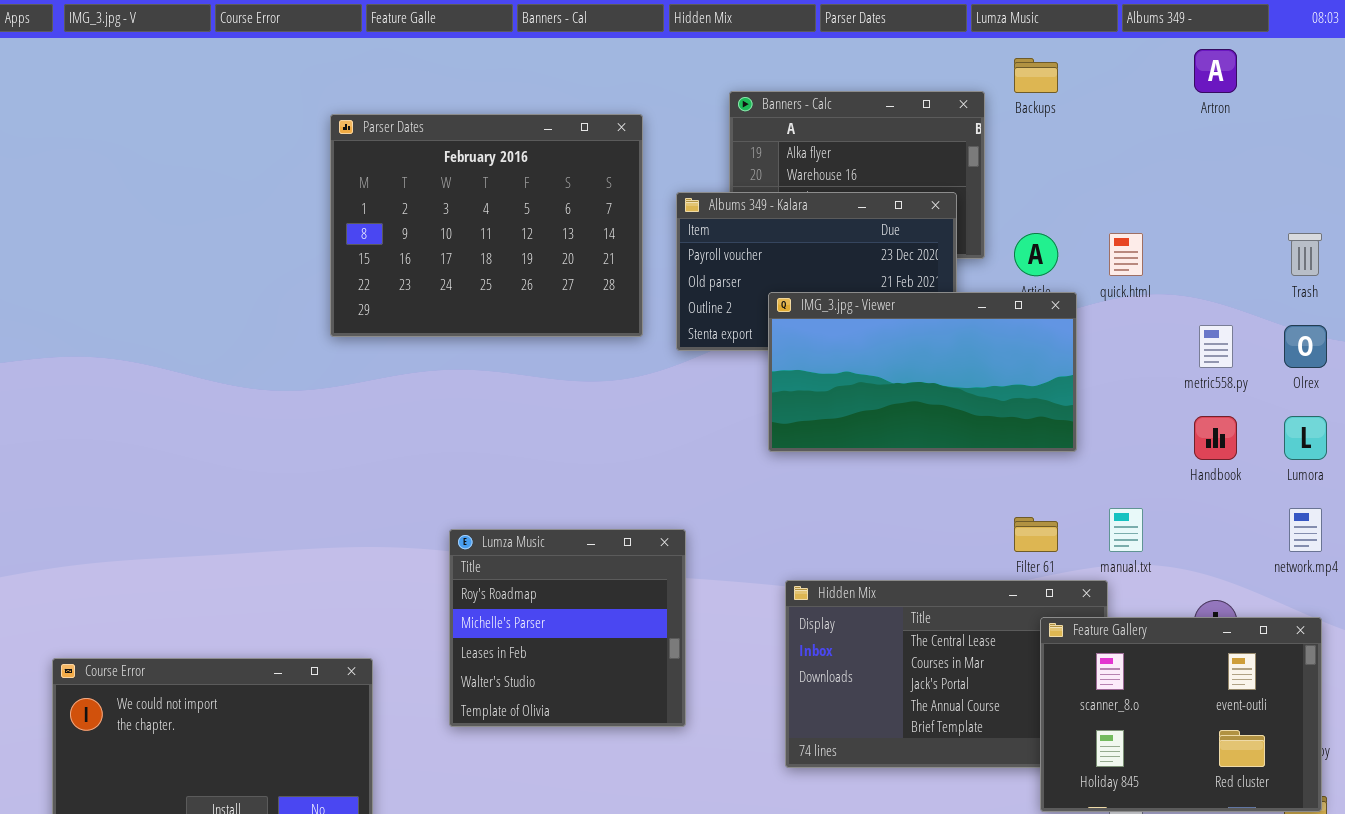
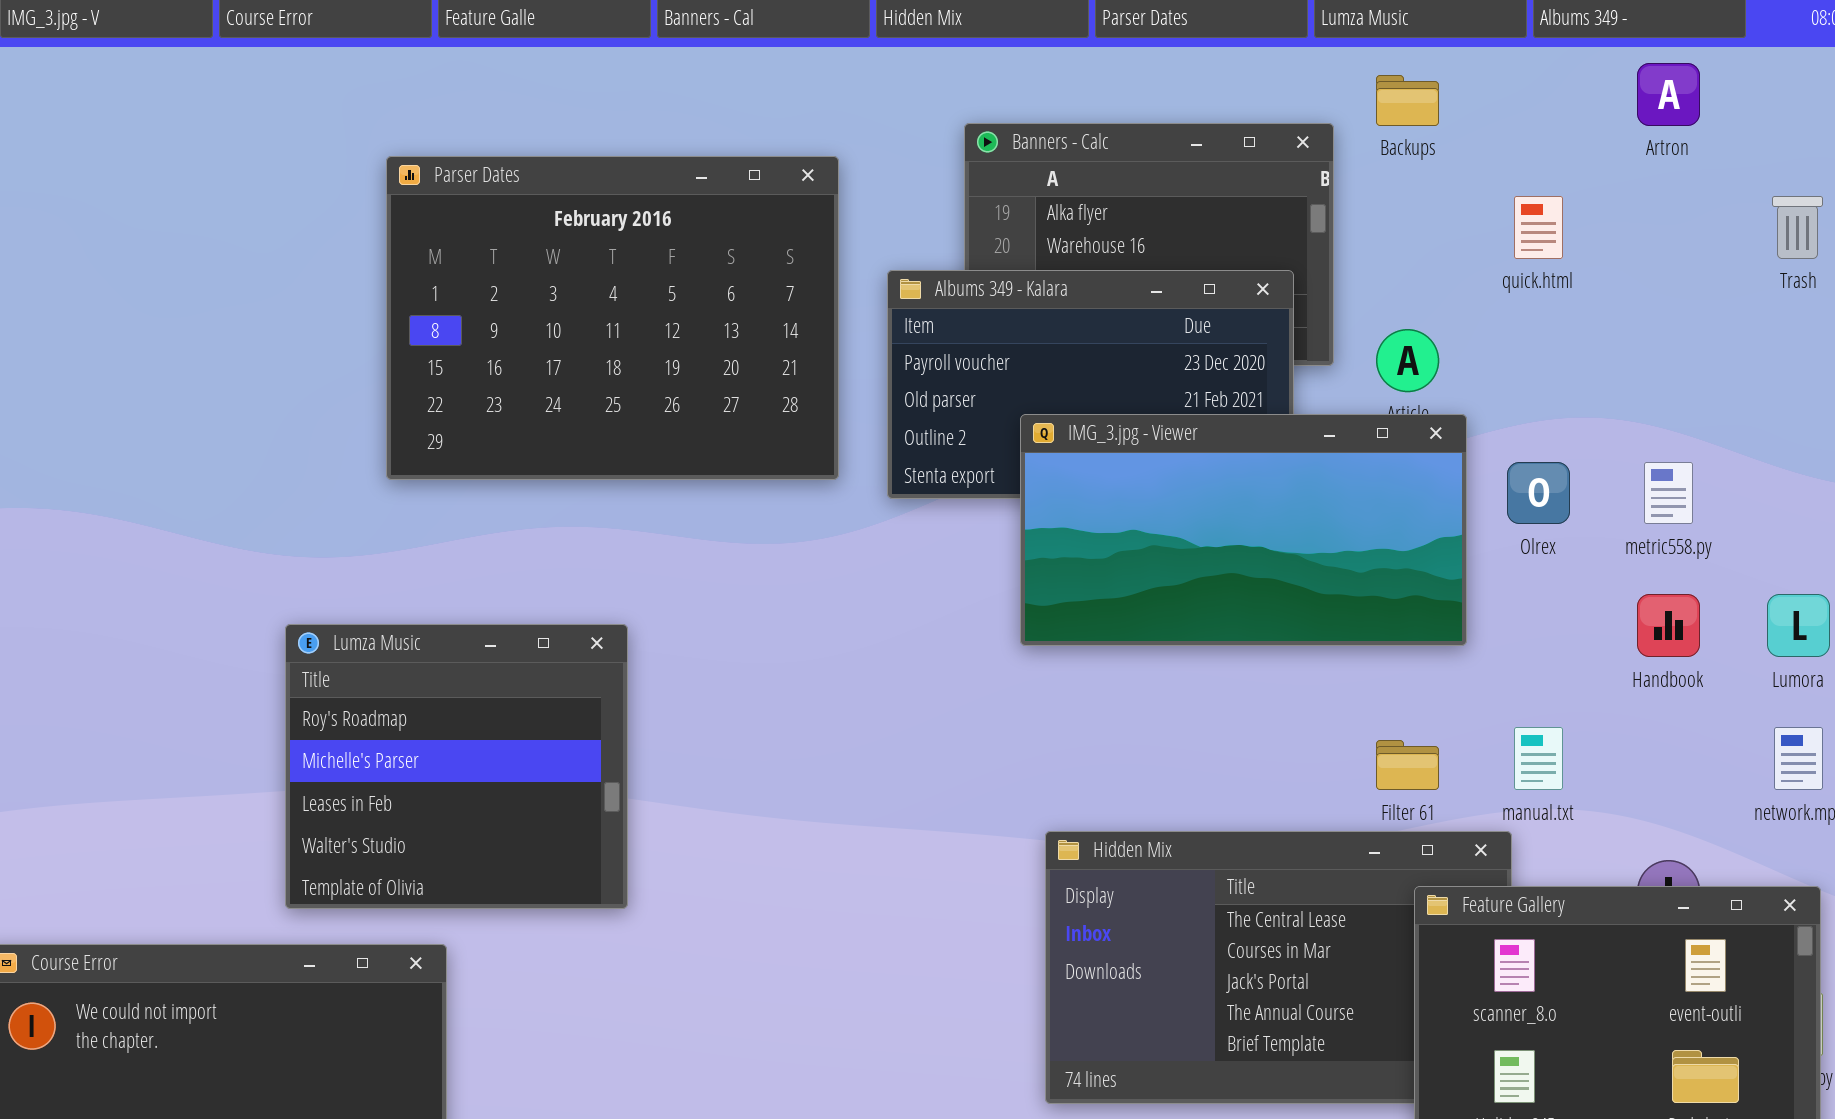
quick.html: [1109,233,1143,276] -> [1514,196,1563,259], moved
Trash: [1288,233,1322,276] -> [1772,196,1823,259], moved
Olrex: [1284,325,1327,368] -> [1507,462,1570,524], moved
Lumza Music: [449,529,686,727] -> [285,624,628,909], moved

